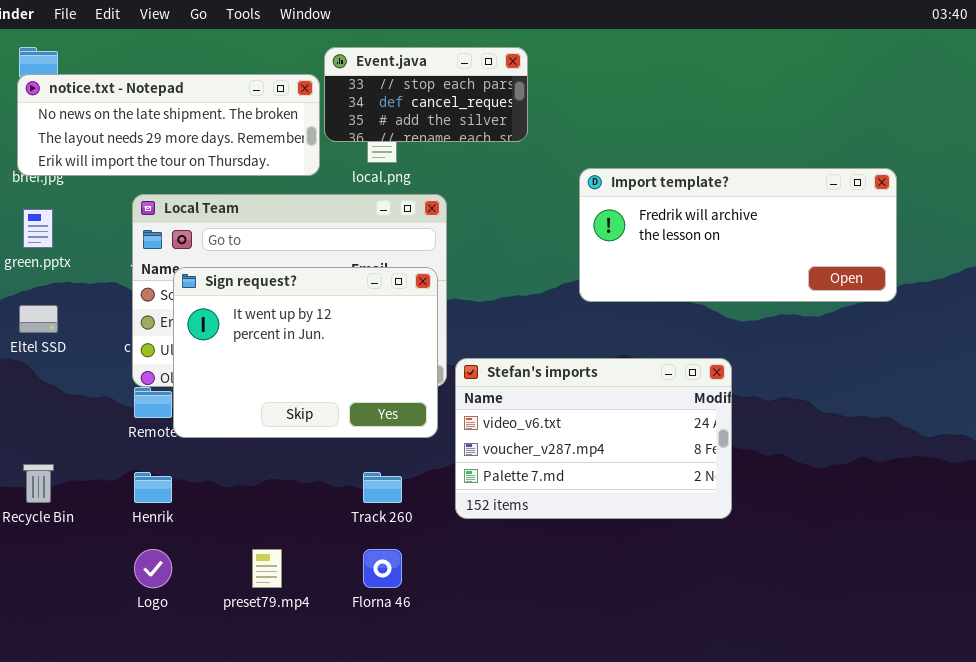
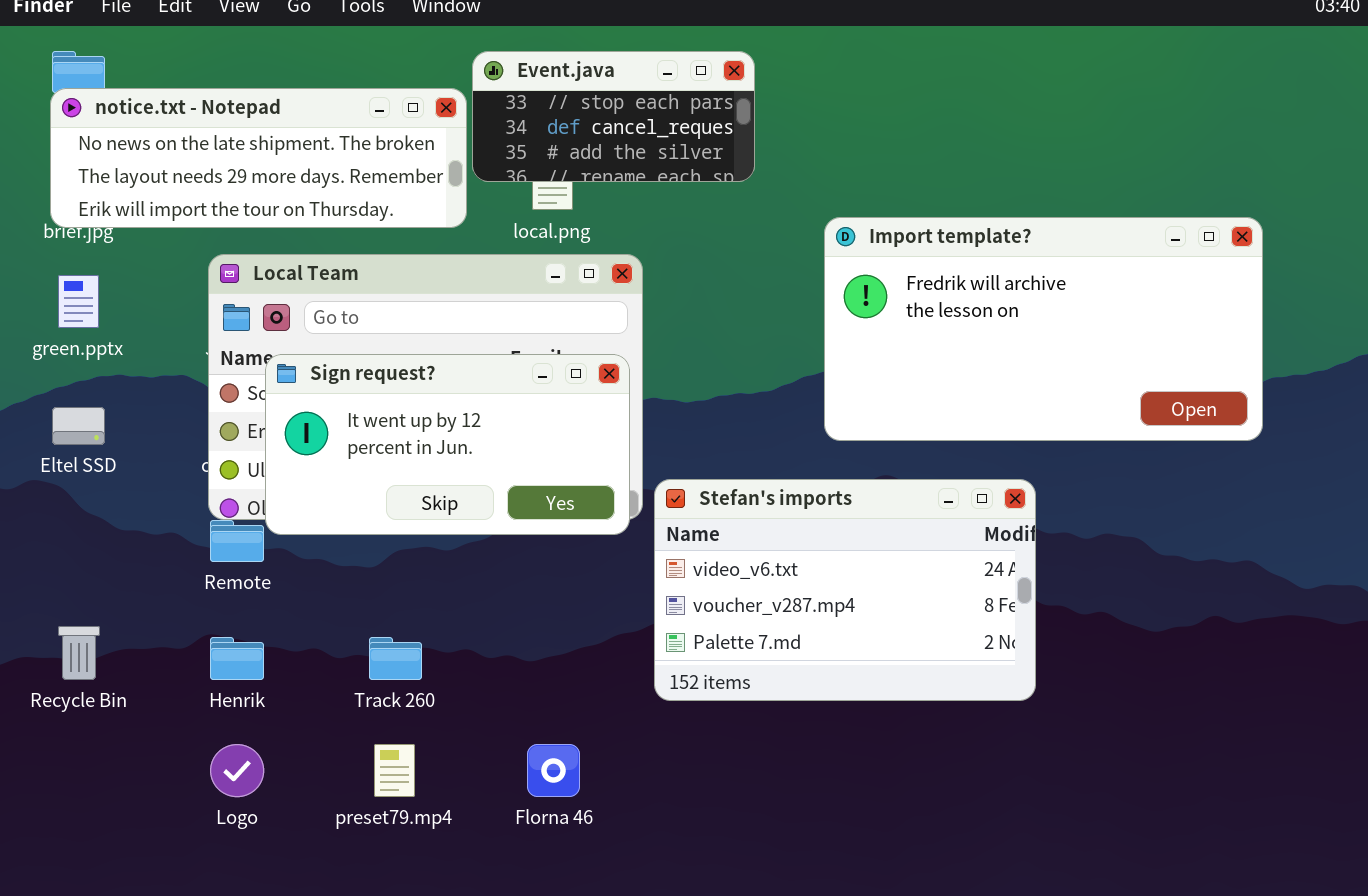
Import template?: [579,168,897,302] -> [824,217,1263,441], resized
Sign request?: [173,267,438,438] -> [265,354,630,535], resized
Track 260: [363,472,402,503] -> [369,637,422,680], moved

